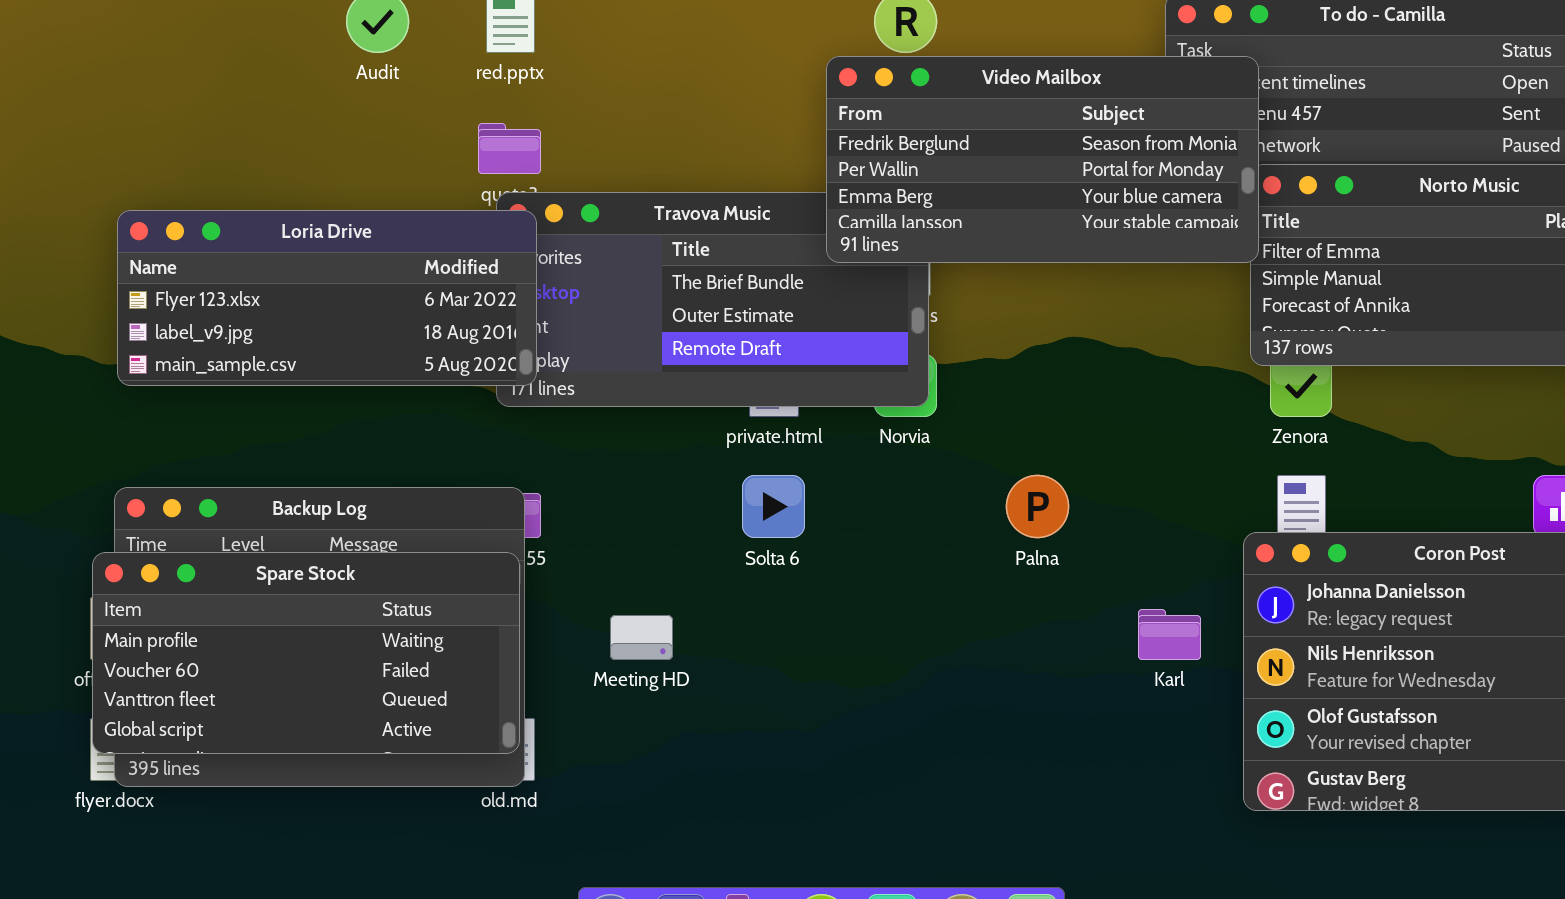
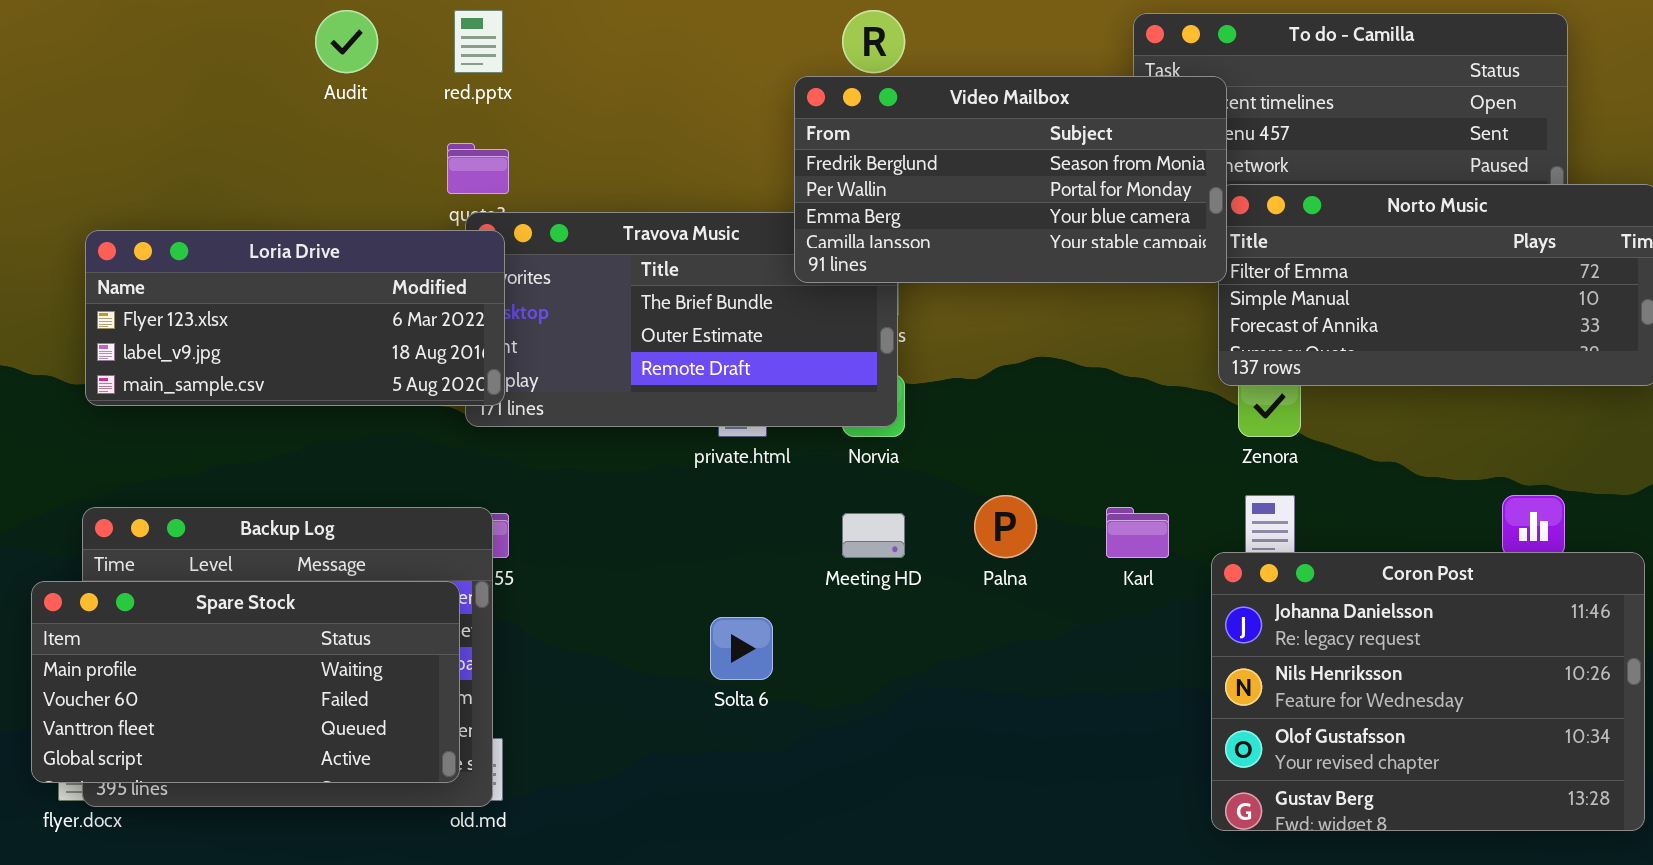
Solta 6: [742,475,805,538] -> [710,617,773,680], moved
Spare Stock: [92,552,520,754] -> [31,581,460,783], moved
Karl: [1138,609,1201,660] -> [1106,507,1169,558], moved
Meeting HD: [610,615,673,660] -> [842,513,905,558], moved

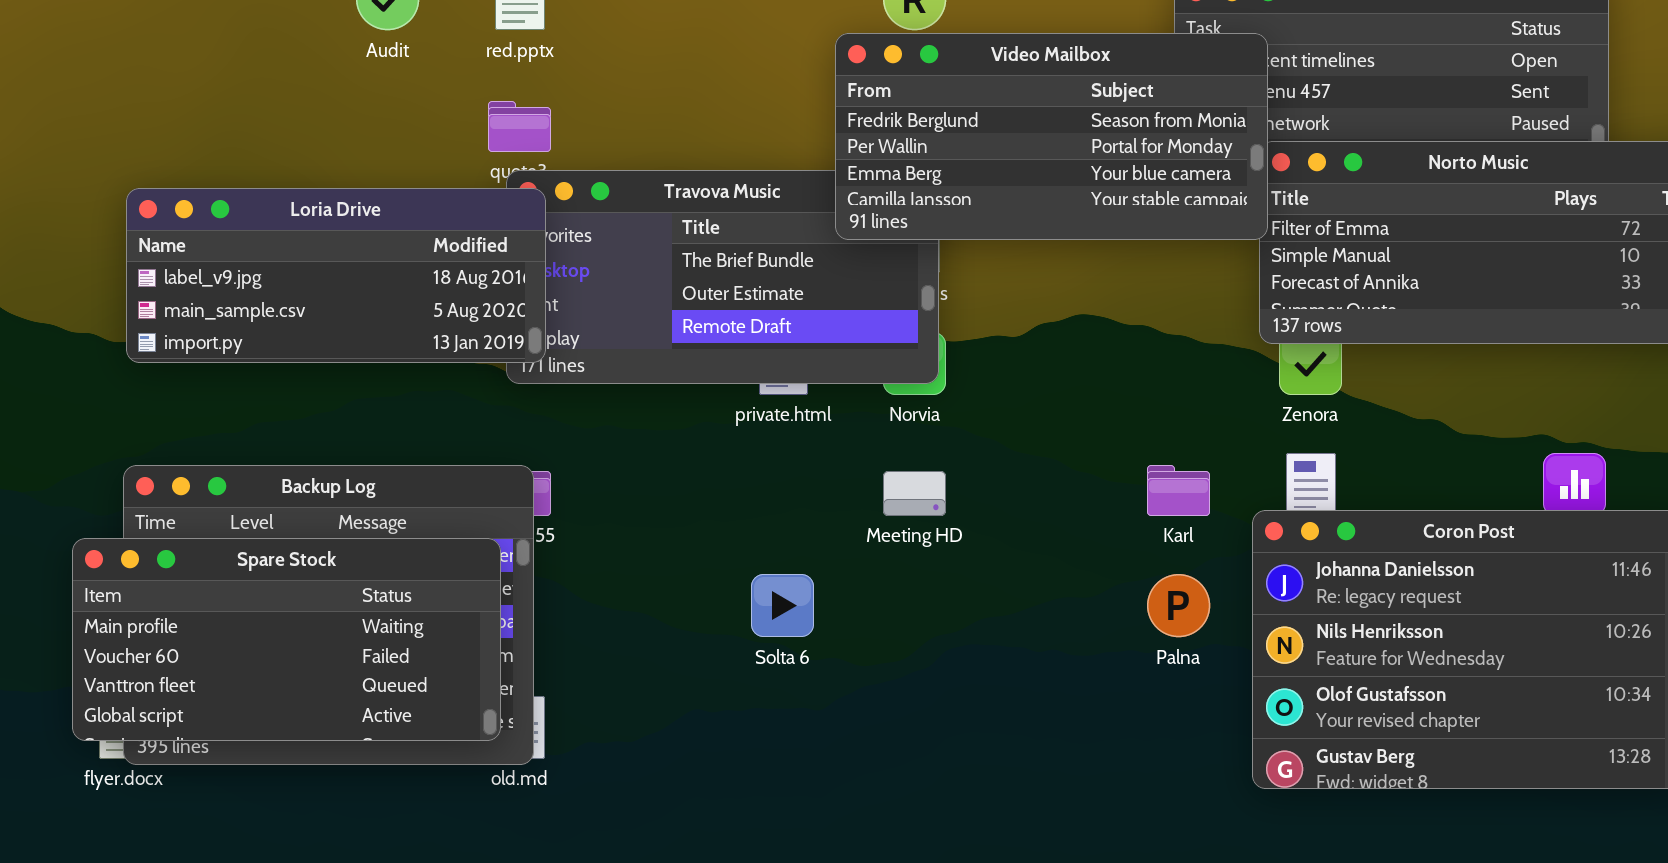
Loria Drive: [85,230,505,406] -> [126,188,546,363], scrolled down 1 row
Palna: [974,495,1037,558] -> [1147,574,1210,637], moved

